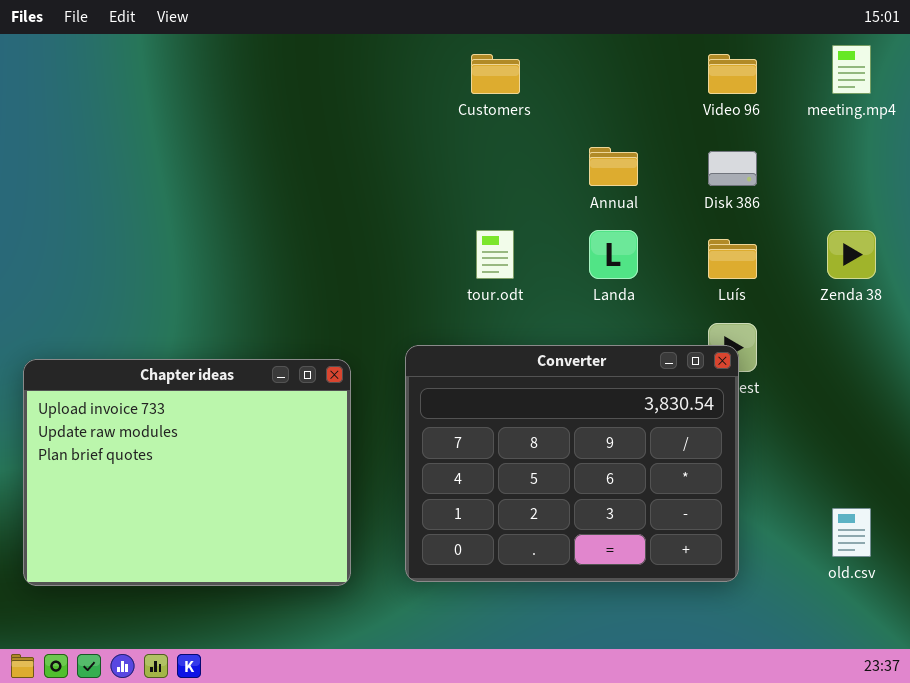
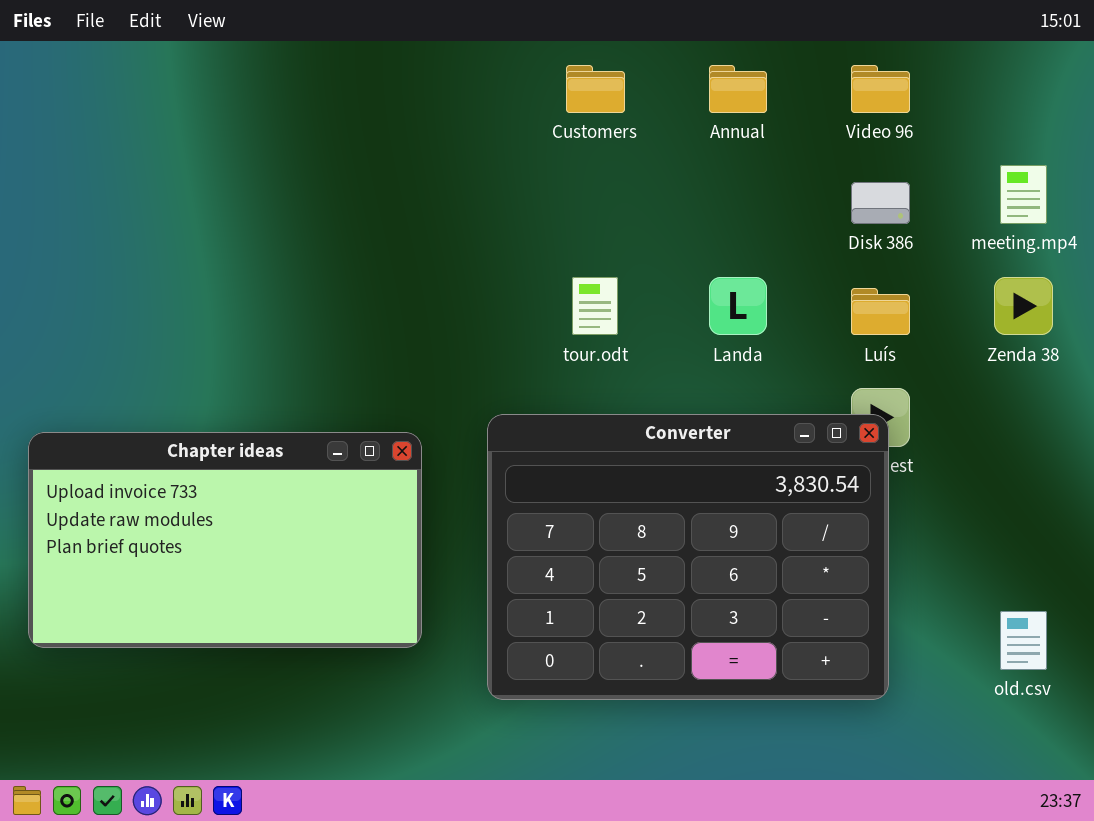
meeting.mp4: [832,45,871,94] -> [1000,165,1047,224], moved
Annual: [589,147,638,186] -> [709,65,767,113], moved
Chapter ideas: [23,359,351,586] -> [28,432,422,648], resized

